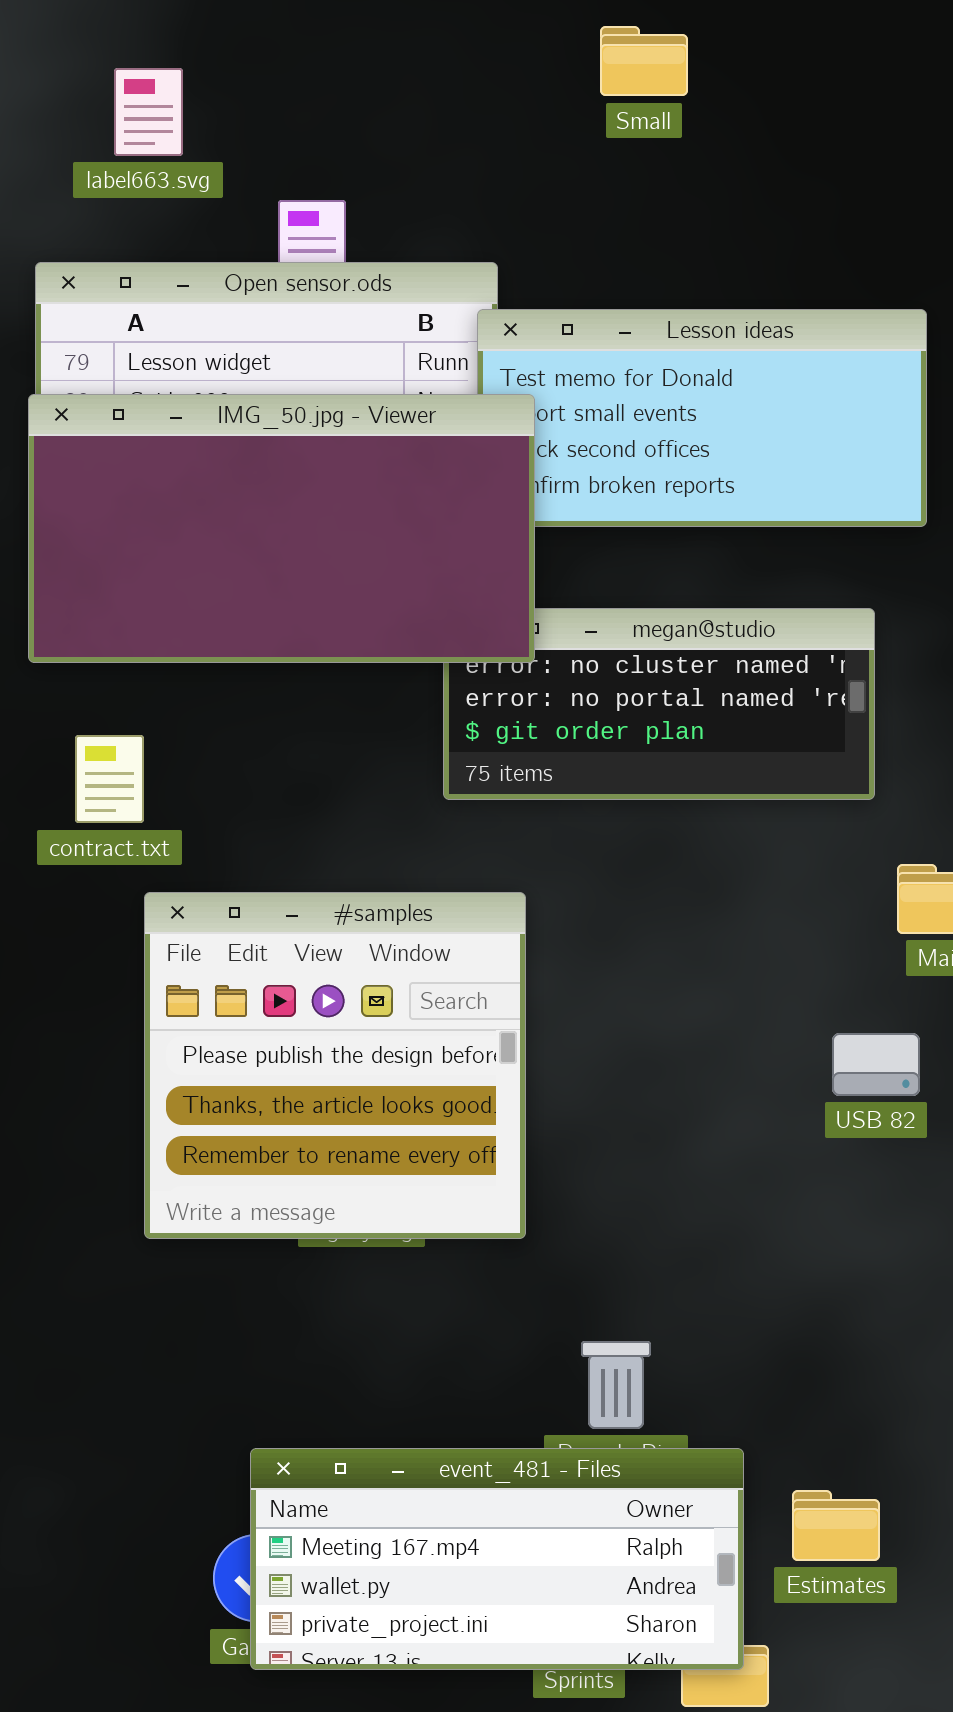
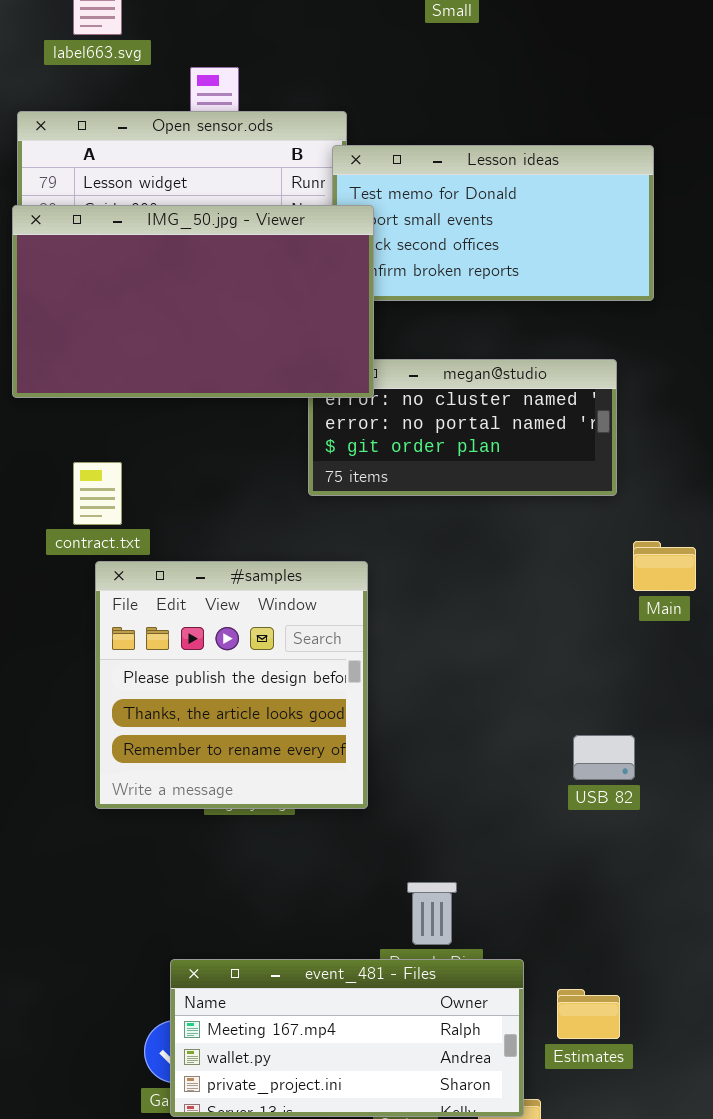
contract.txt: [75,735,144,823] -> [73,462,122,525], moved
USB 82: [832,1033,920,1096] -> [573,735,635,780], moved

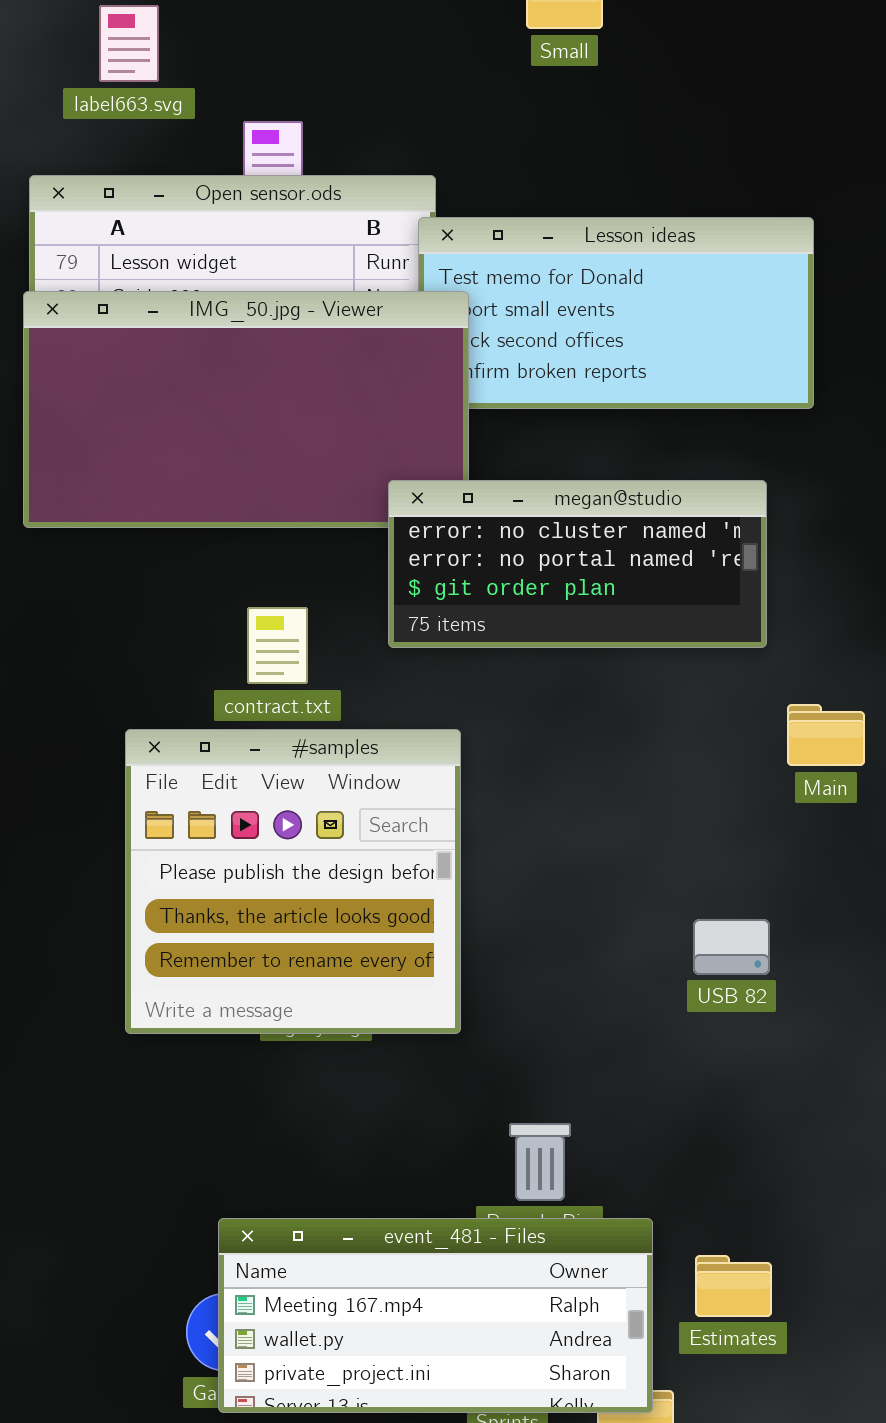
megan@studio: [308,359,617,496] -> [388,480,767,648], raised
contract.txt: [73,462,122,525] -> [247,607,308,684], moved
USB 82: [573,735,635,780] -> [693,919,770,975], moved

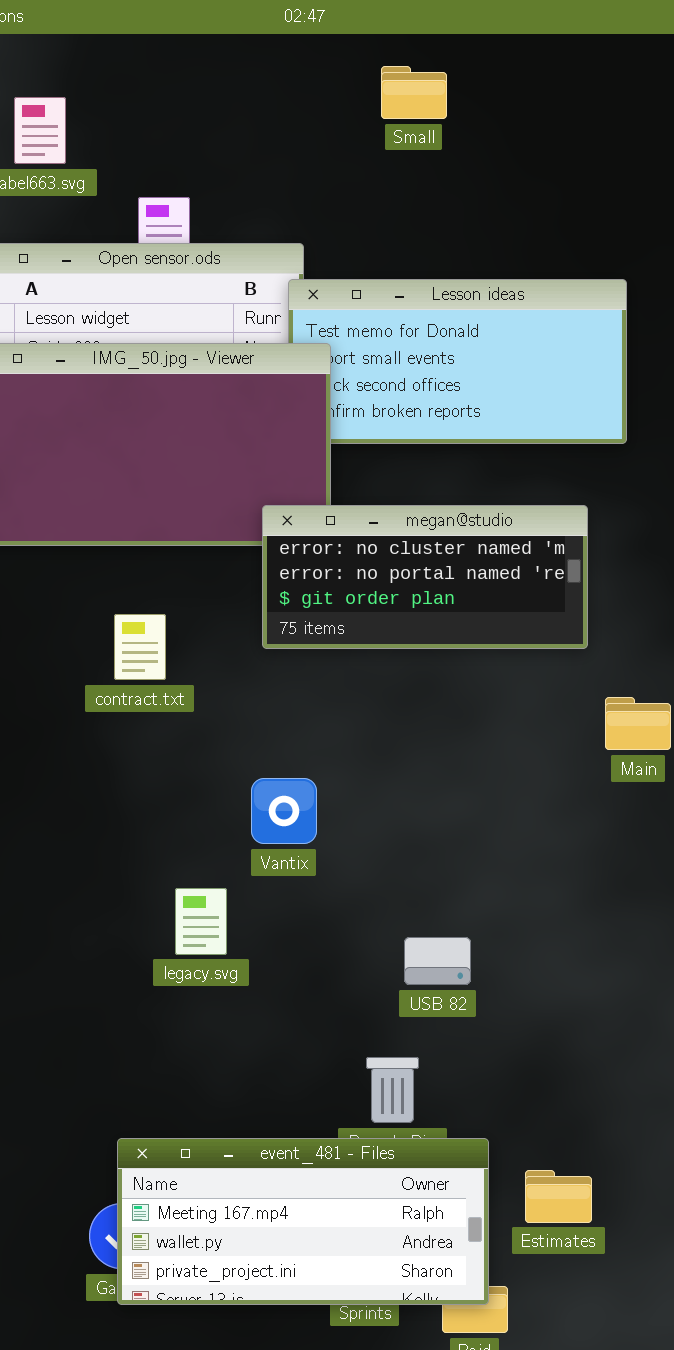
contract.txt: [247,607,308,684] -> [114,614,166,680], moved
#samples: [125,729,461,1034] -> none, closed
USB 82: [693,919,770,975] -> [404,937,471,985], moved

